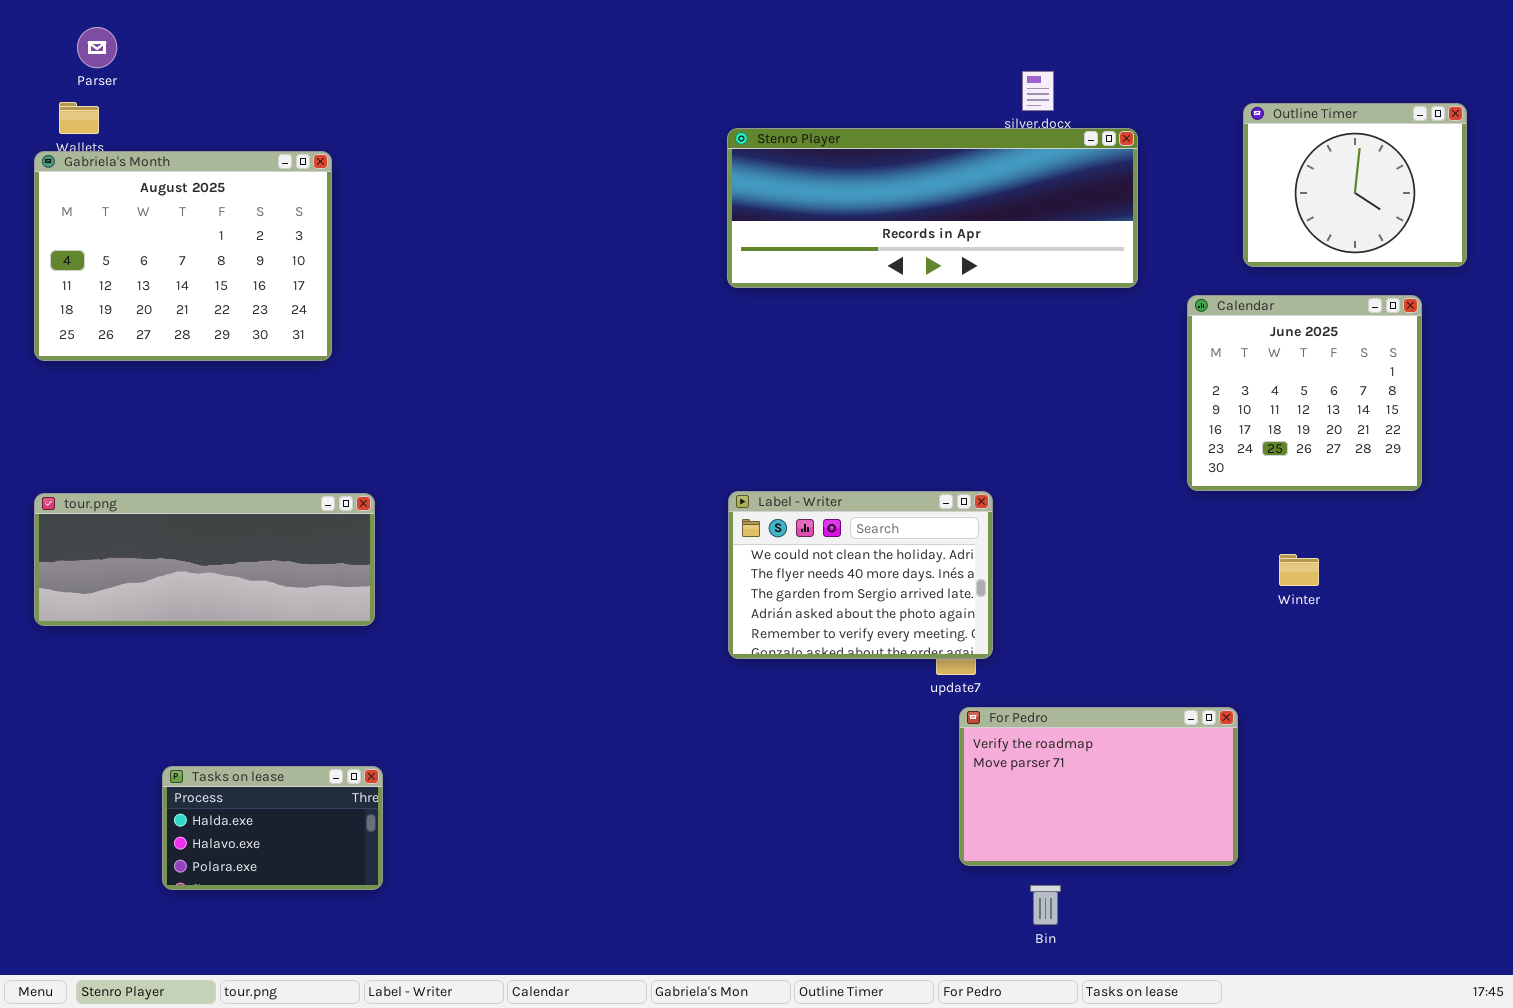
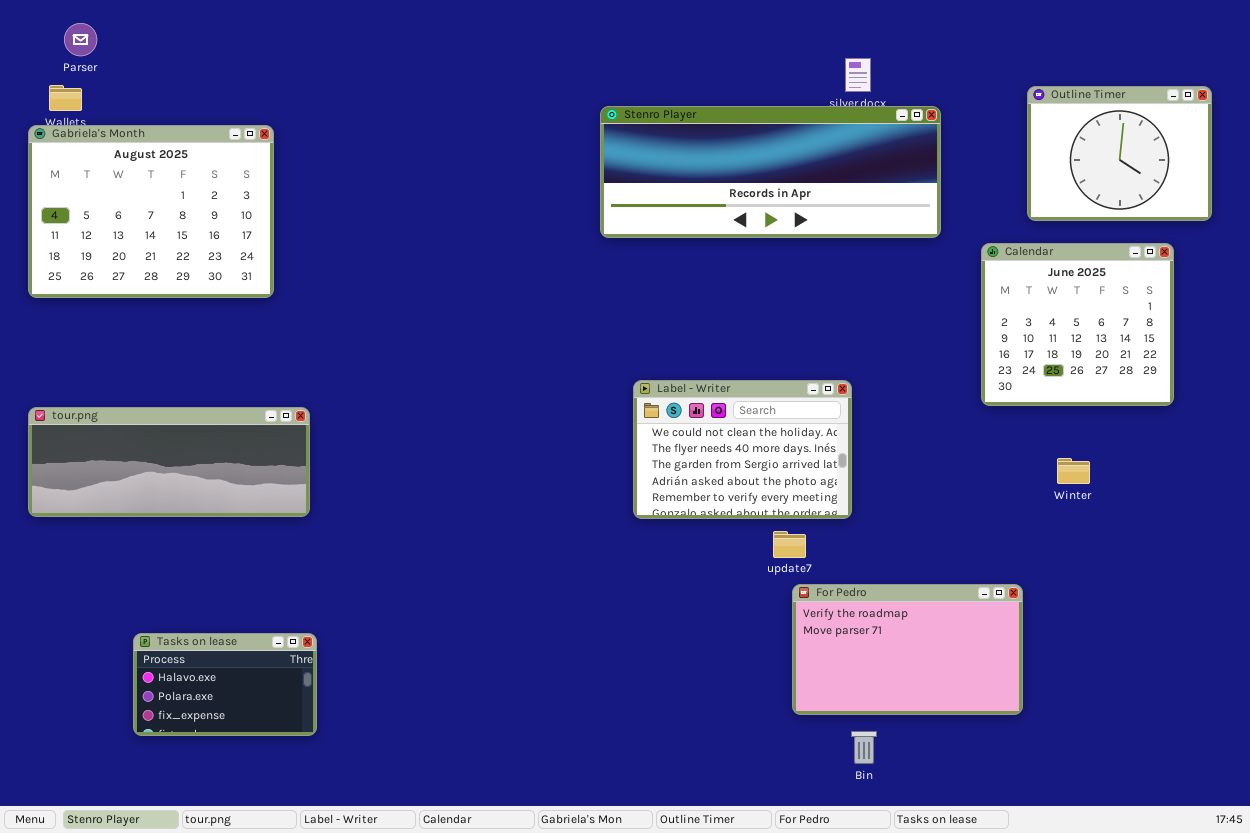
Label - Writer: [728,491,993,659] -> [633,380,852,519], moved
Tasks on lease: [162,766,383,890] -> [133,633,317,736], scrolled down 1 row

